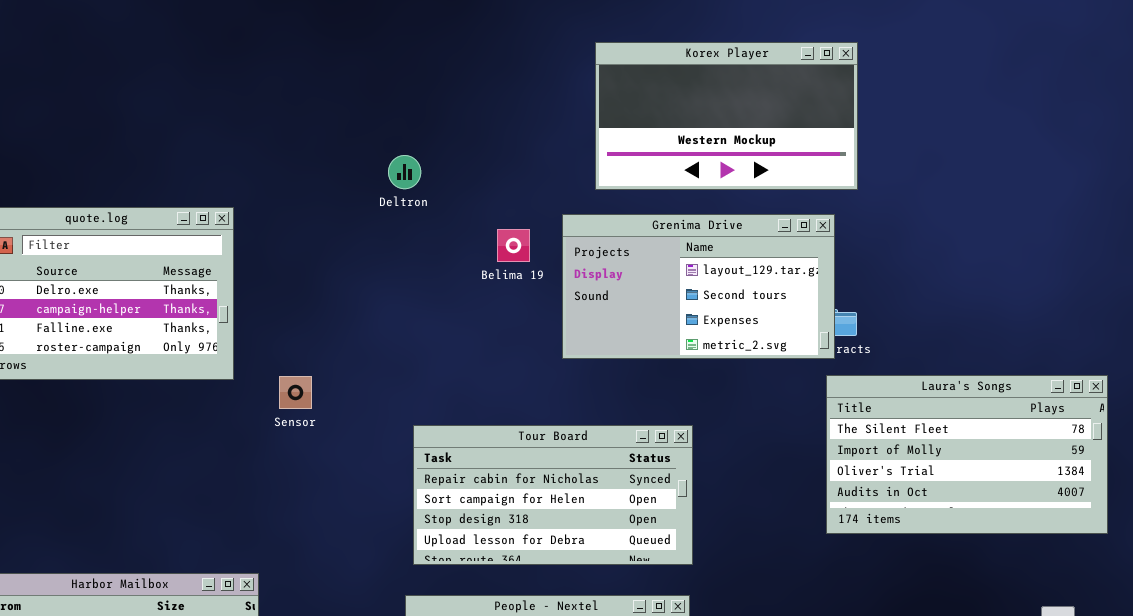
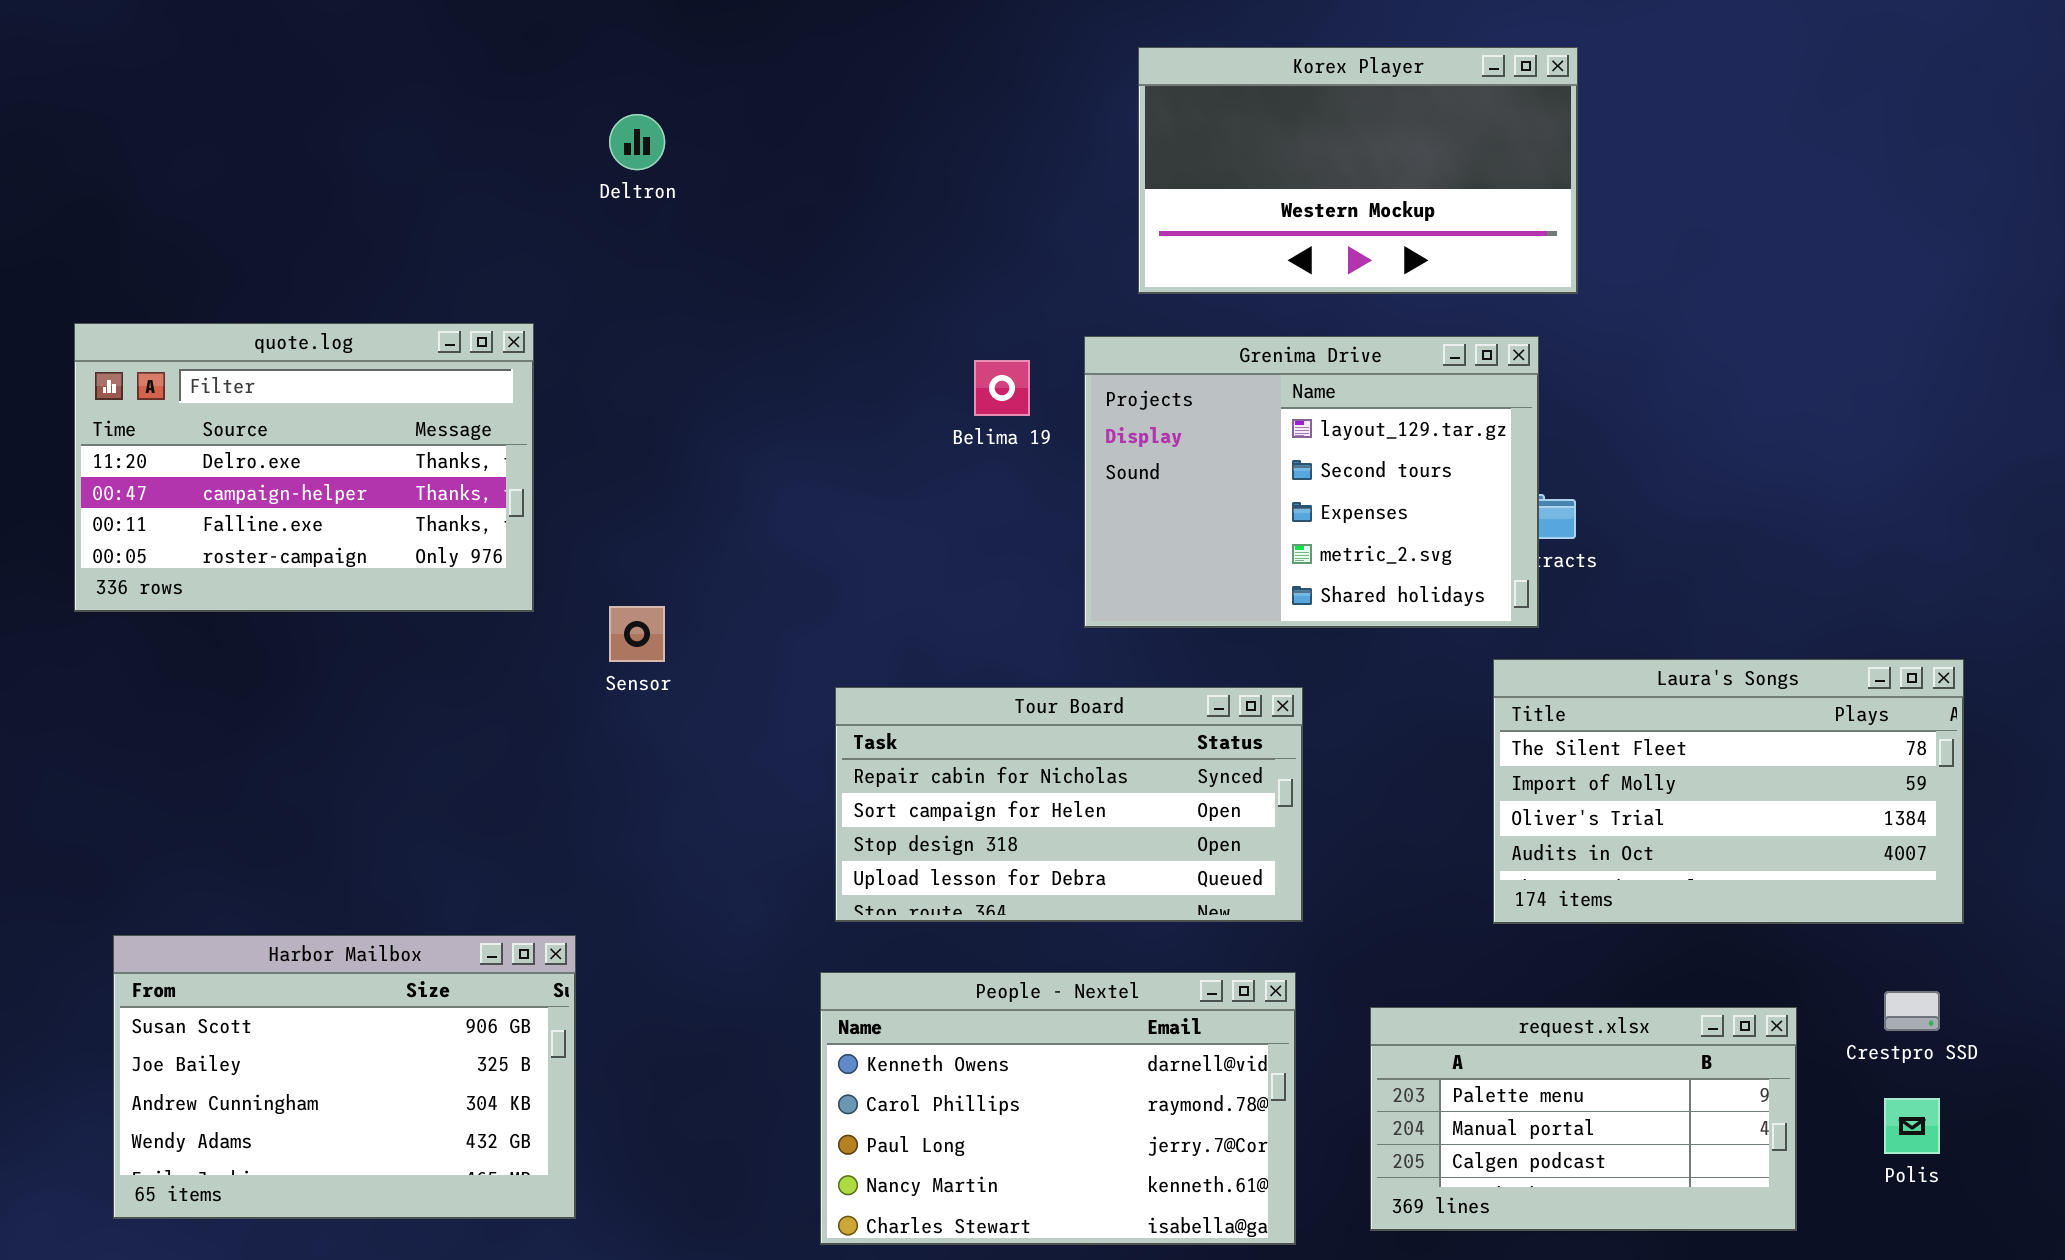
Deltron: [388,155,421,189] -> [609,114,665,170], moved
Grenima Drive: [562,214,835,359] -> [1084,336,1539,628], resized
Laura's Songs: [826,375,1108,534] -> [1493,659,1964,924], moved

